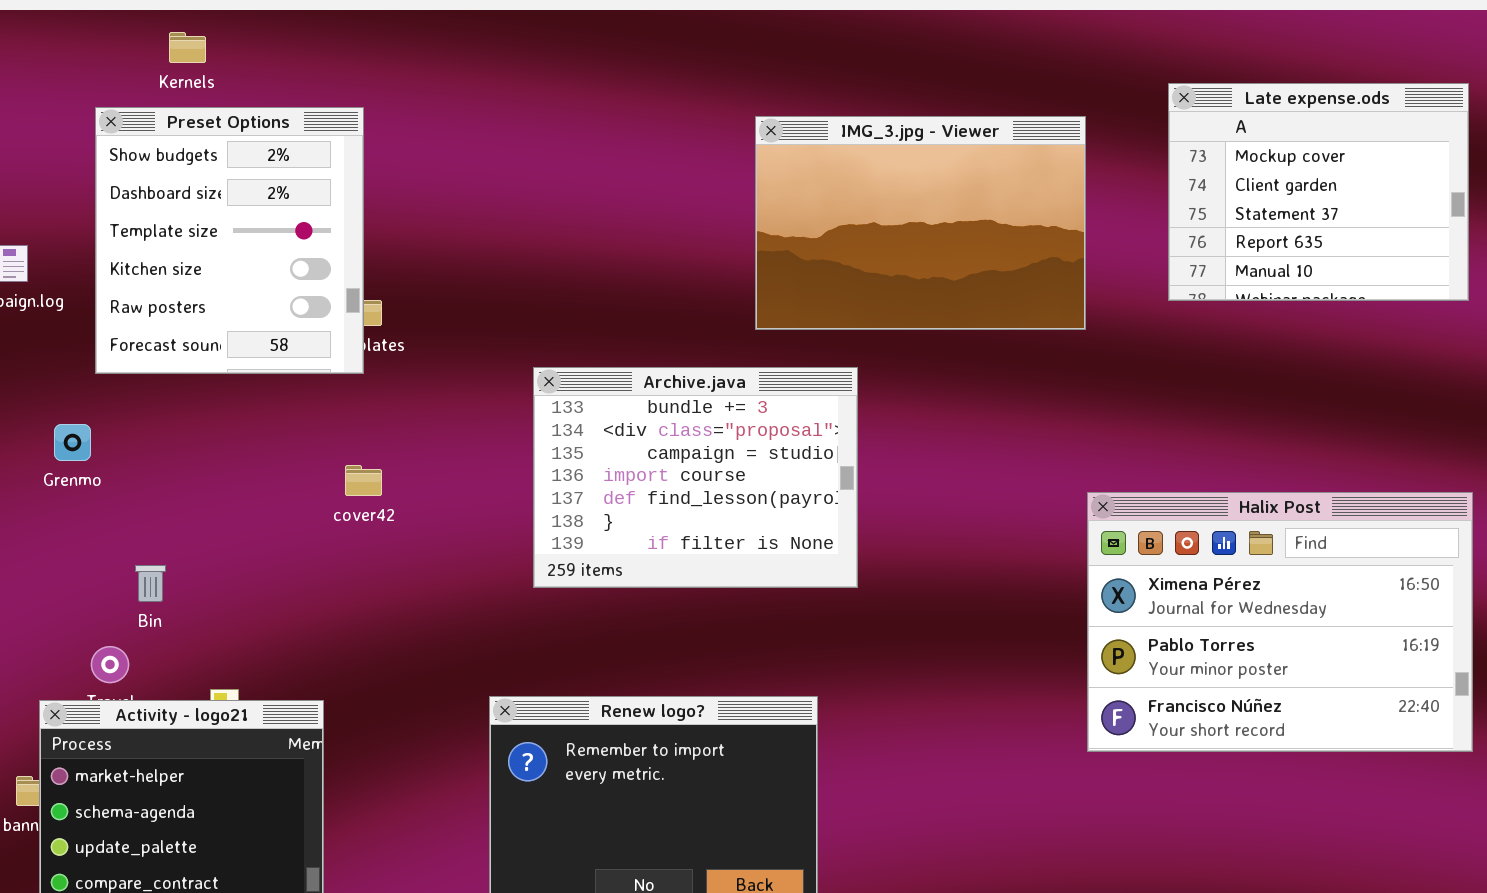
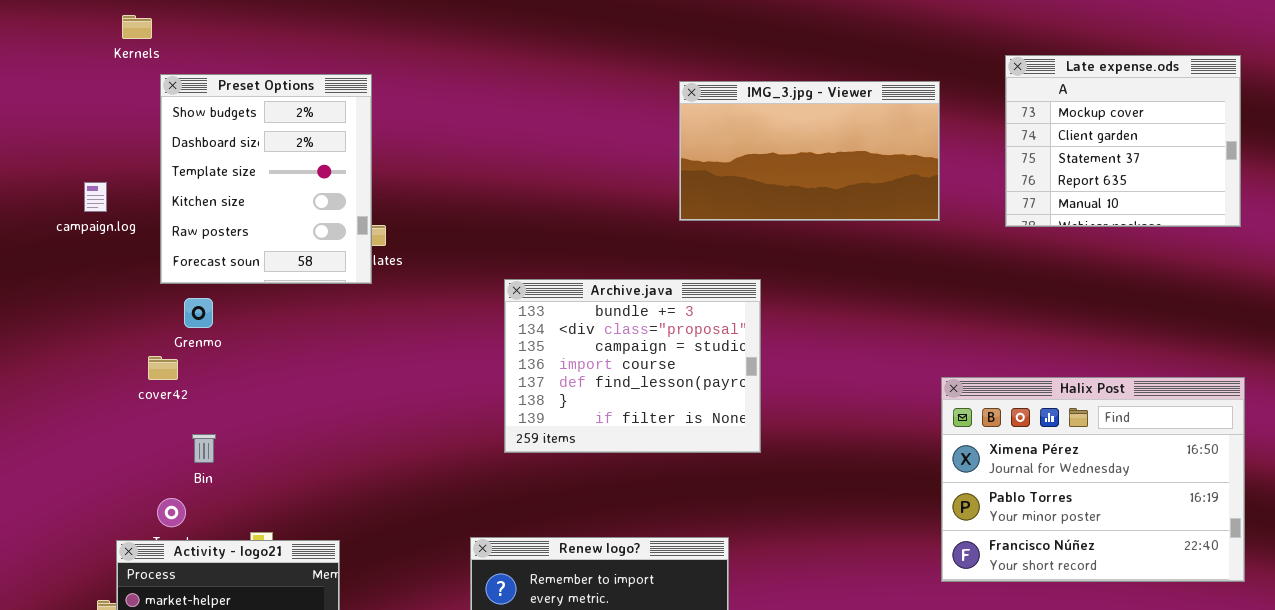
Kernels: [169,32,206,63] -> [122,15,152,39], moved
IMG_3.jpg - Viewer: [755,116,1086,330] -> [679,81,940,221], resized
Grenmo: [54,424,91,461] -> [184,298,213,328], moved
cover42: [345,465,382,496] -> [148,356,178,380], moved

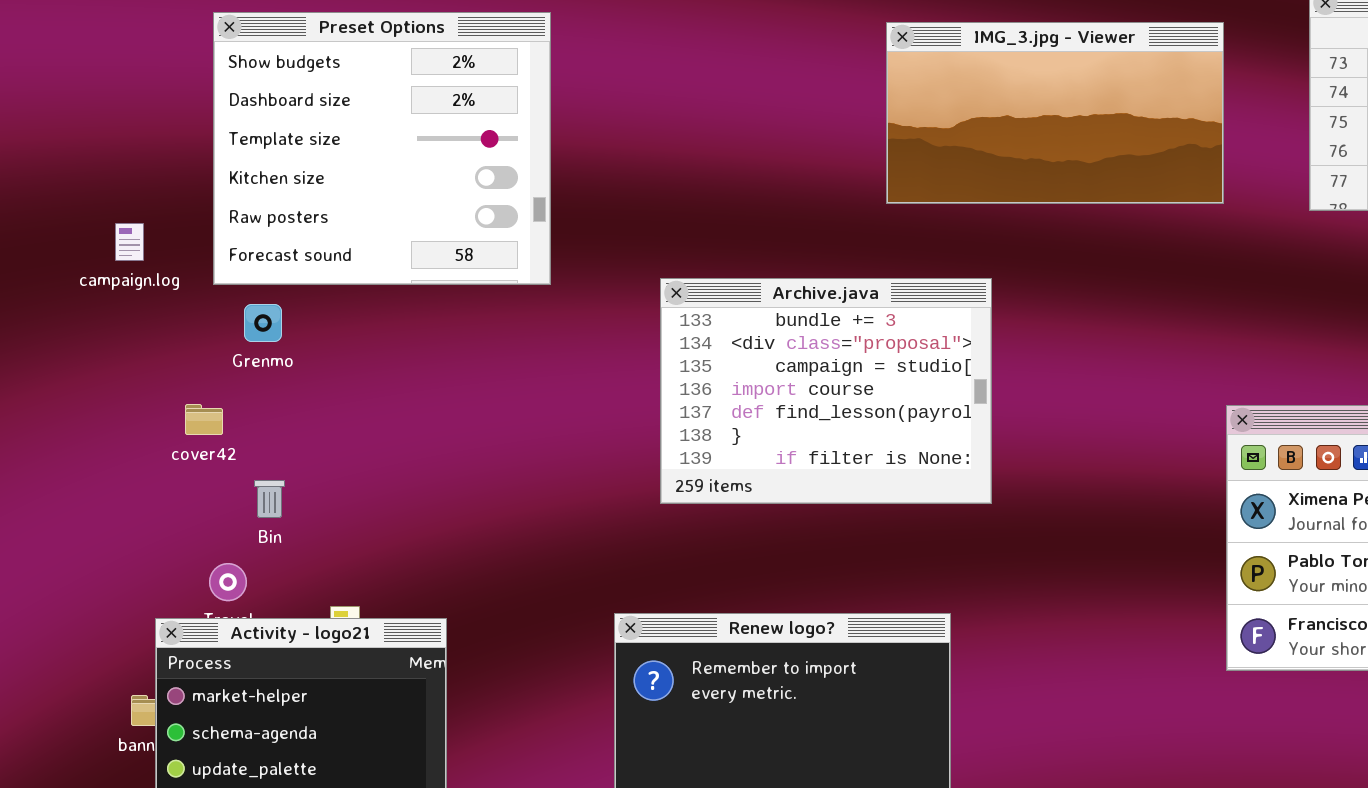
Preset Options: [160,74,372,284] -> [213,12,551,285], resized
campaign.log: [84,182,107,212] -> [115,223,144,261], moved
cover42: [148,356,178,380] -> [185,404,223,435], moved

